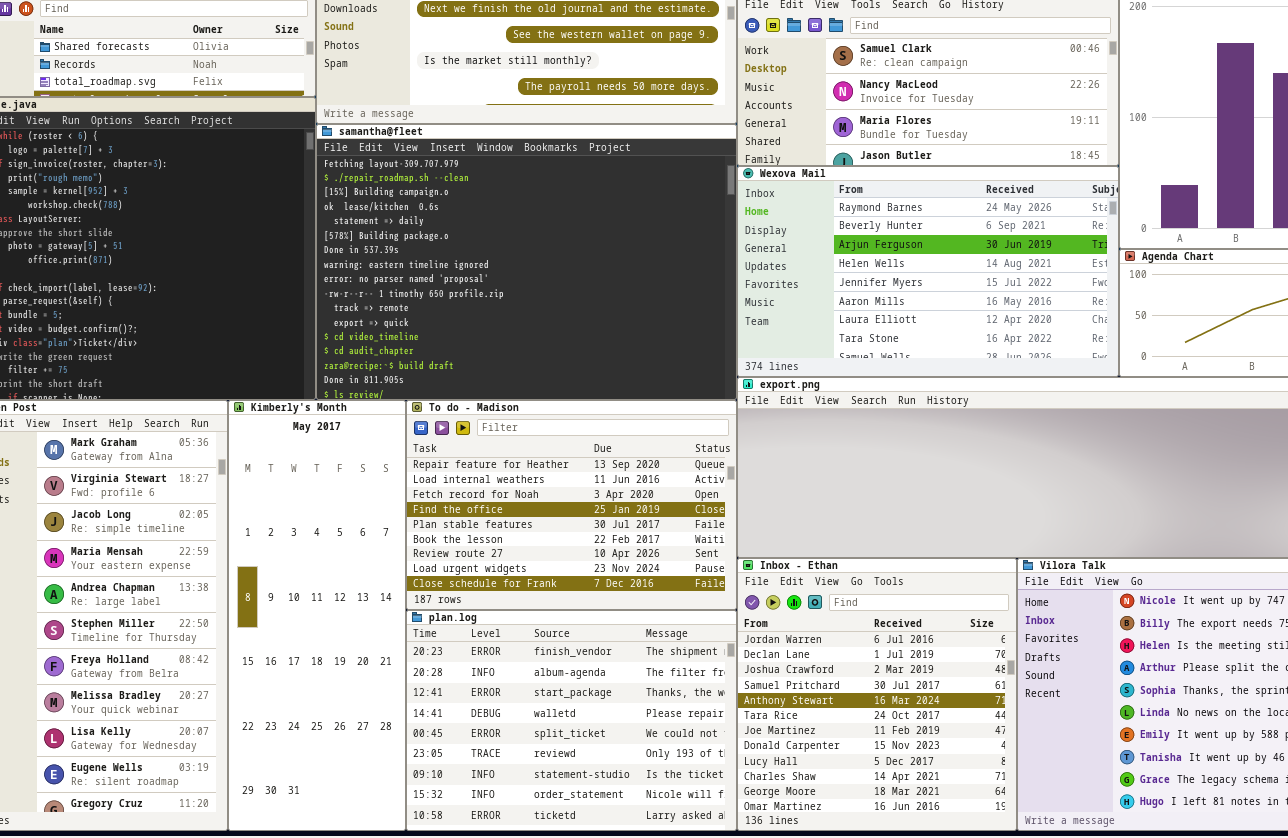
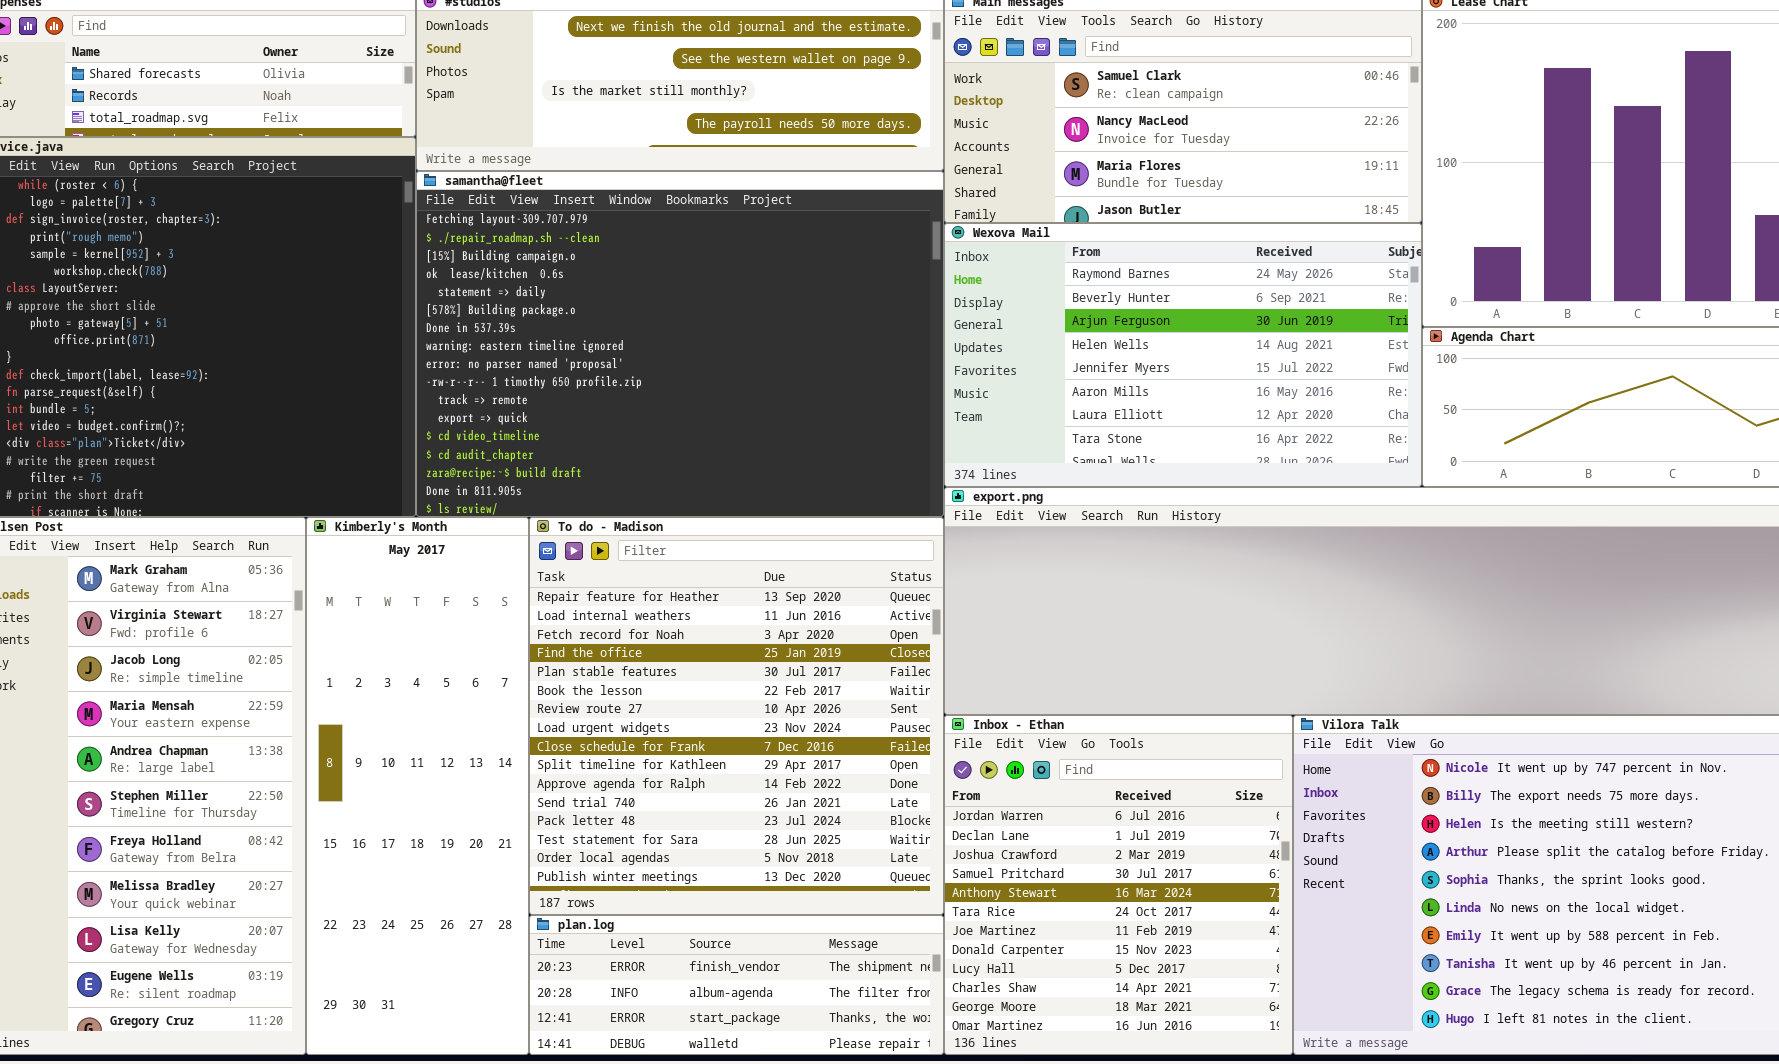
To do - Madison: [406,400,737,610] -> [529,517,944,915], resized
plan.log: [406,610,737,831] -> [529,915,944,1055], resized

